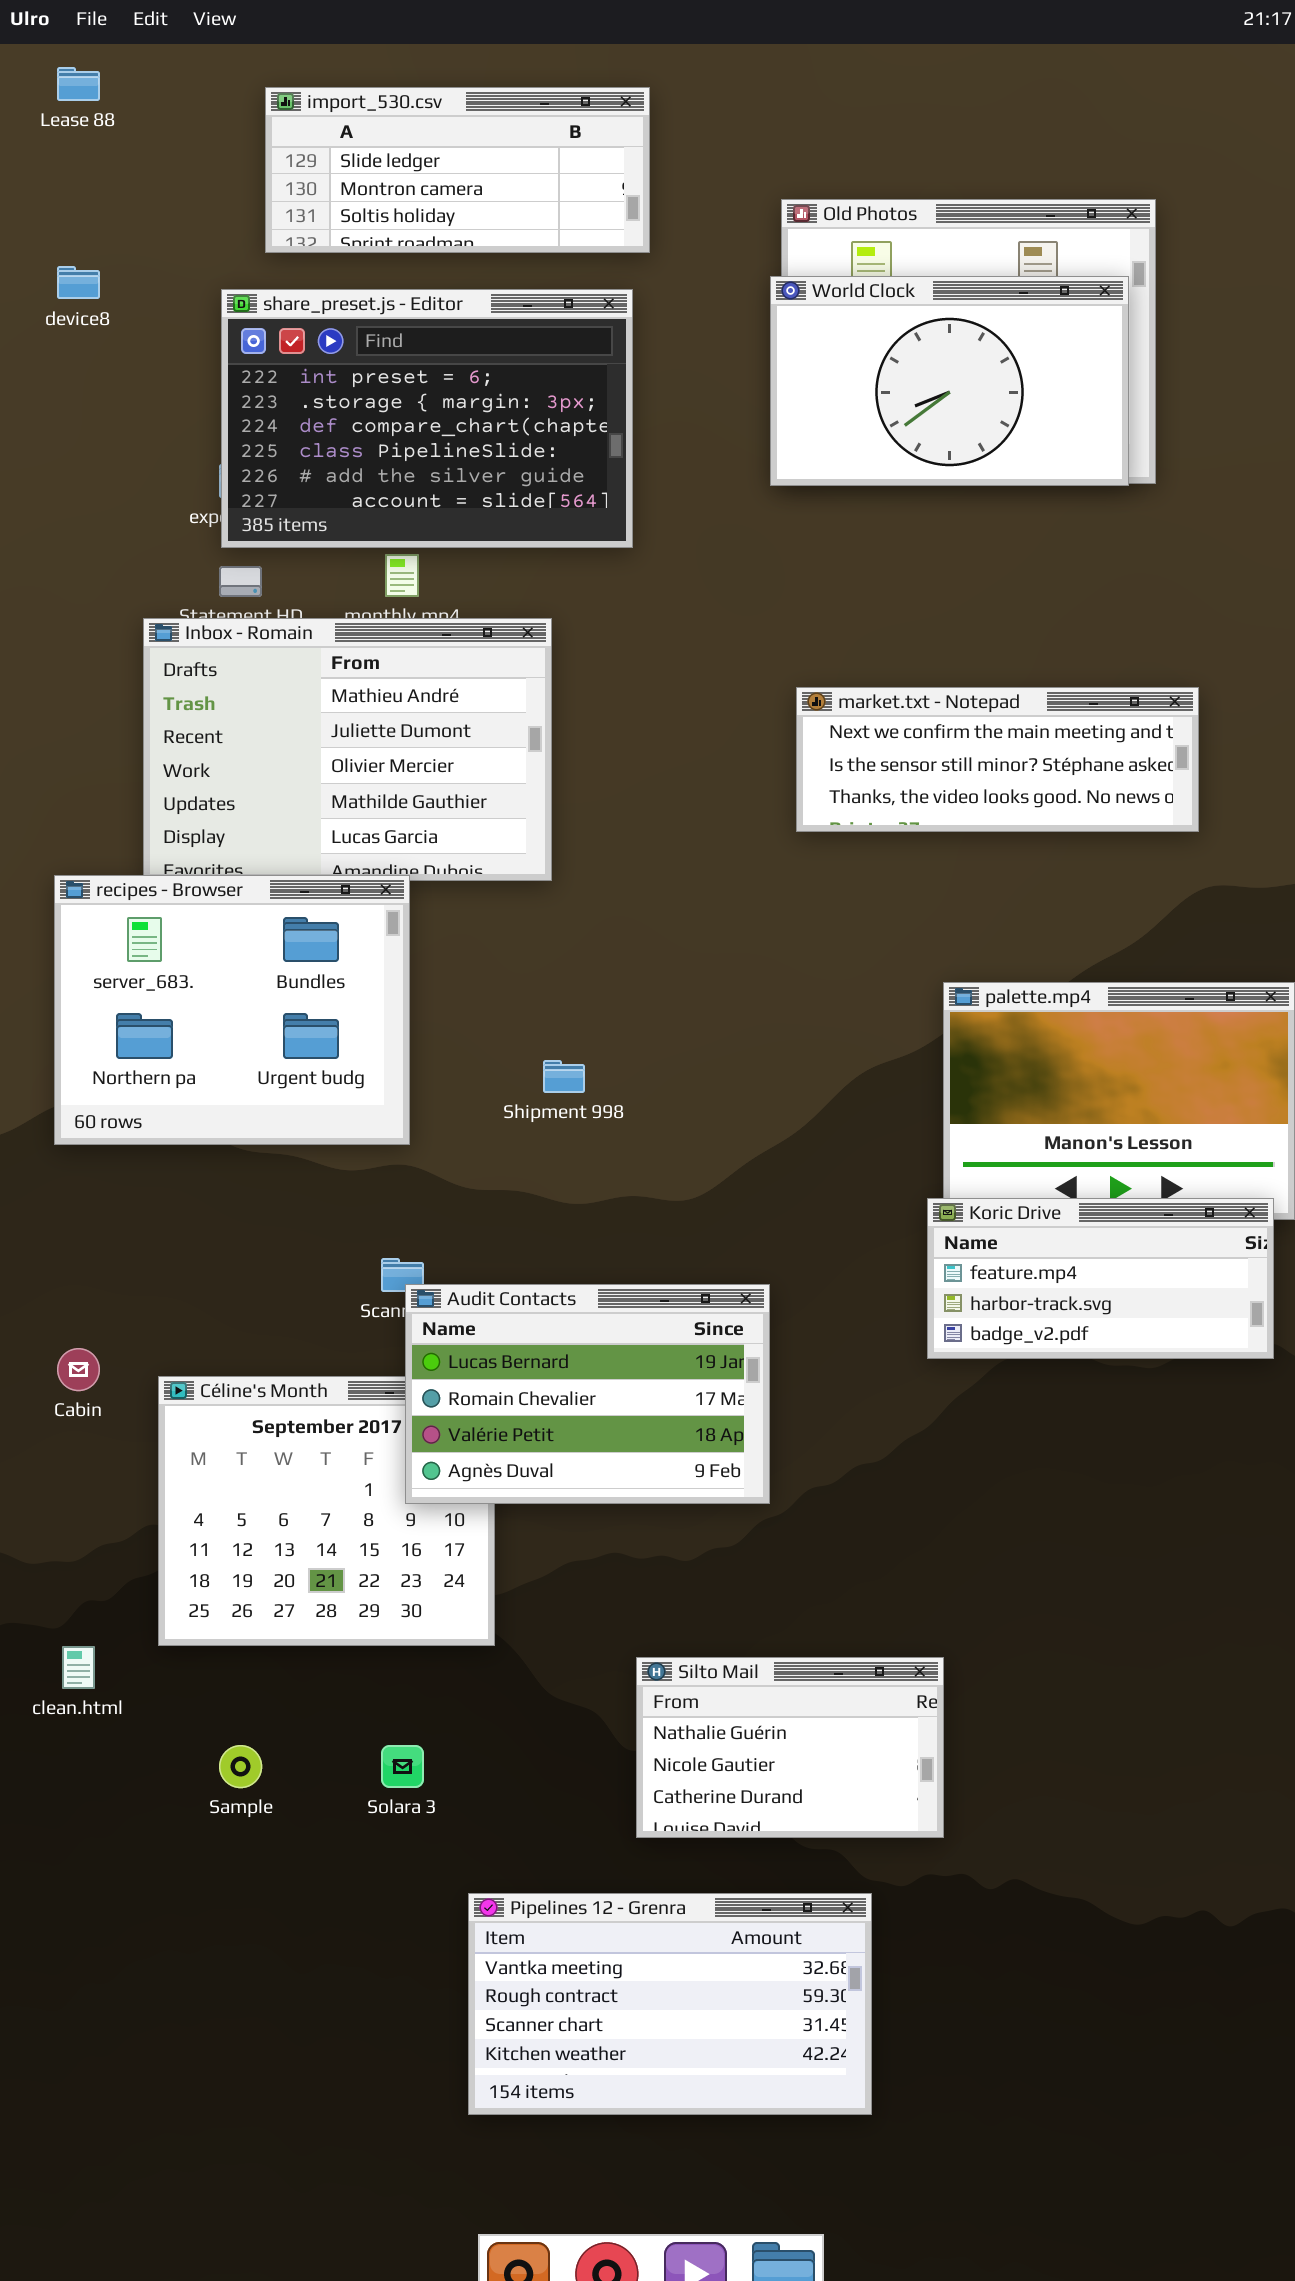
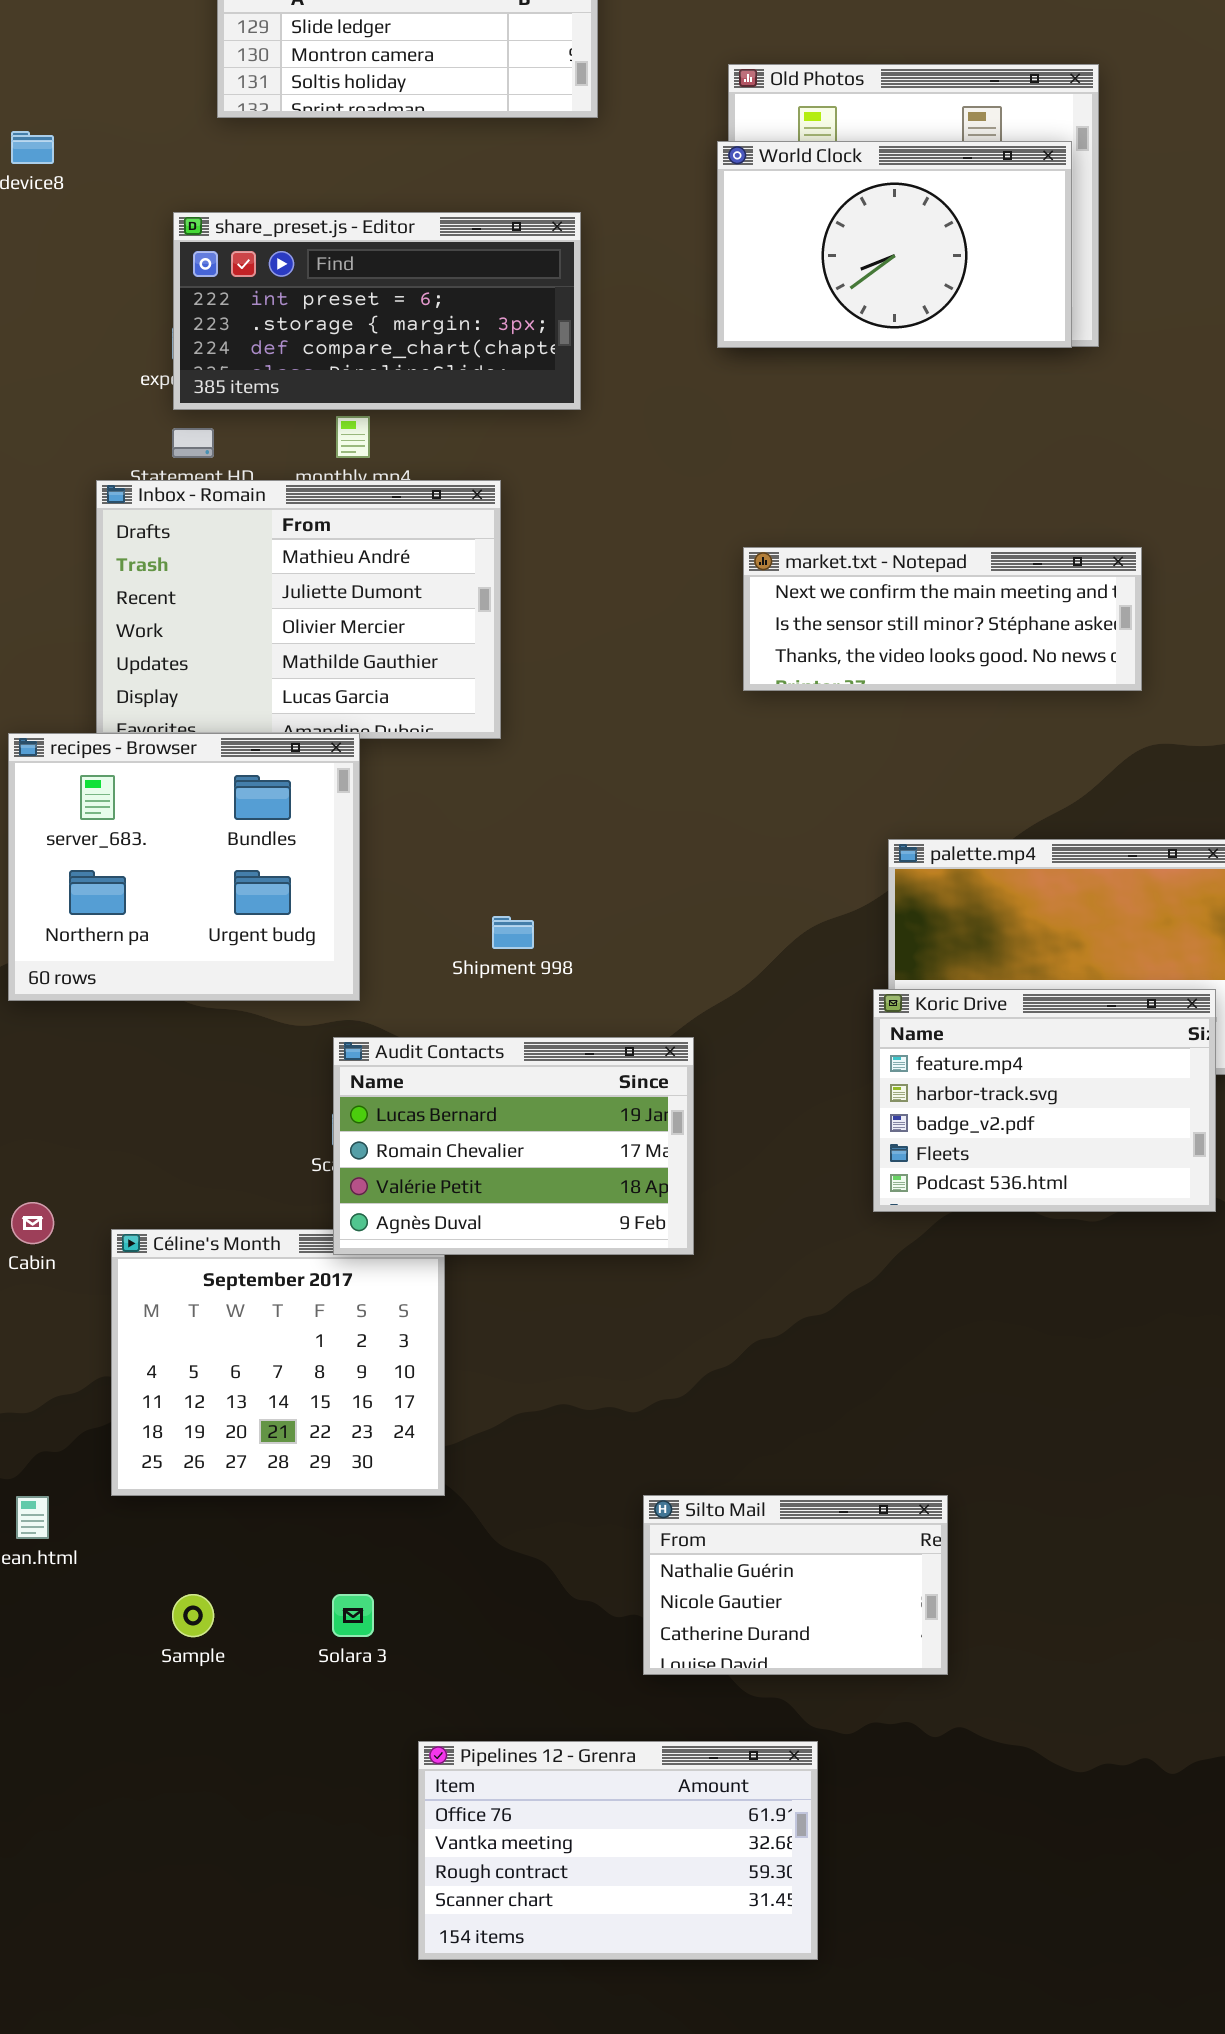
share_preset.js - Editor: [221,289,633,548] -> [173,212,581,410], resized
Koric Drive: [927,1198,1274,1359] -> [873,989,1216,1212], resized
Audit Contacts: [405,1284,770,1504] -> [333,1037,694,1255], moved
Silto Mail: [636,1657,944,1838] -> [643,1495,948,1675], moved
Pipelines 12 - Grenra: [468,1893,872,2115] -> [418,1741,818,1960], scrolled up 1 row

